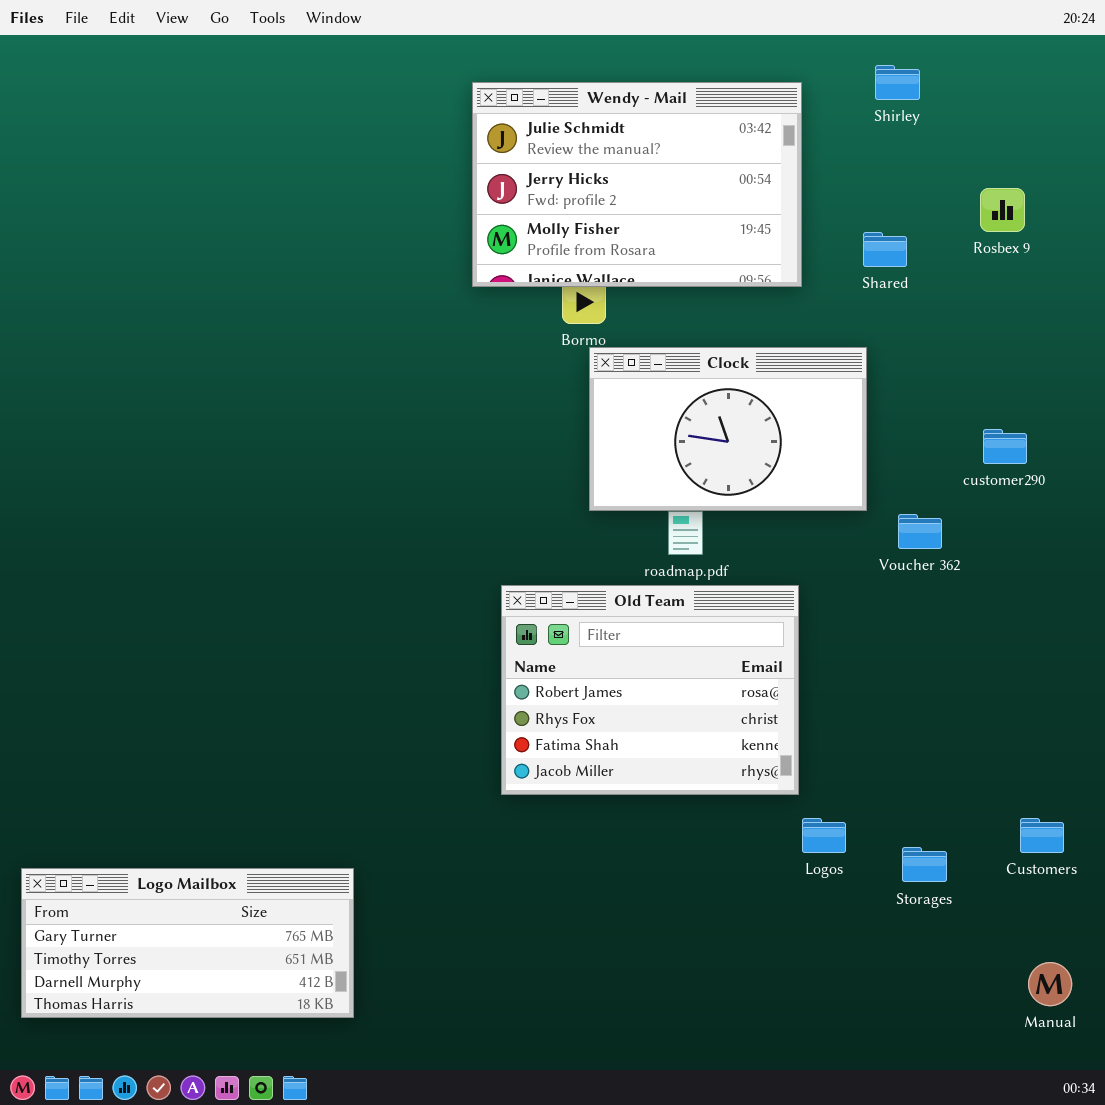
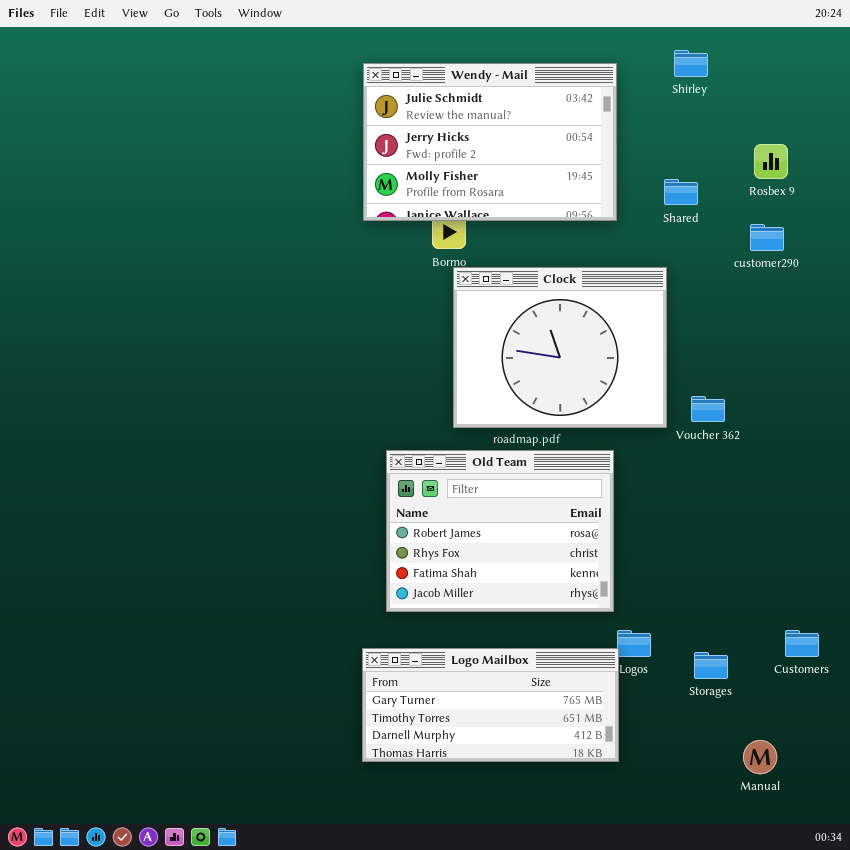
Clock: [589,347,867,511] -> [453,267,667,428], resized
customer290: [983,429,1027,464] -> [750,224,784,251], moved
Logo Mailbox: [21,868,354,1018] -> [362,648,619,762], moved
Manual: [1028,962,1072,1006] -> [743,740,777,774], moved

